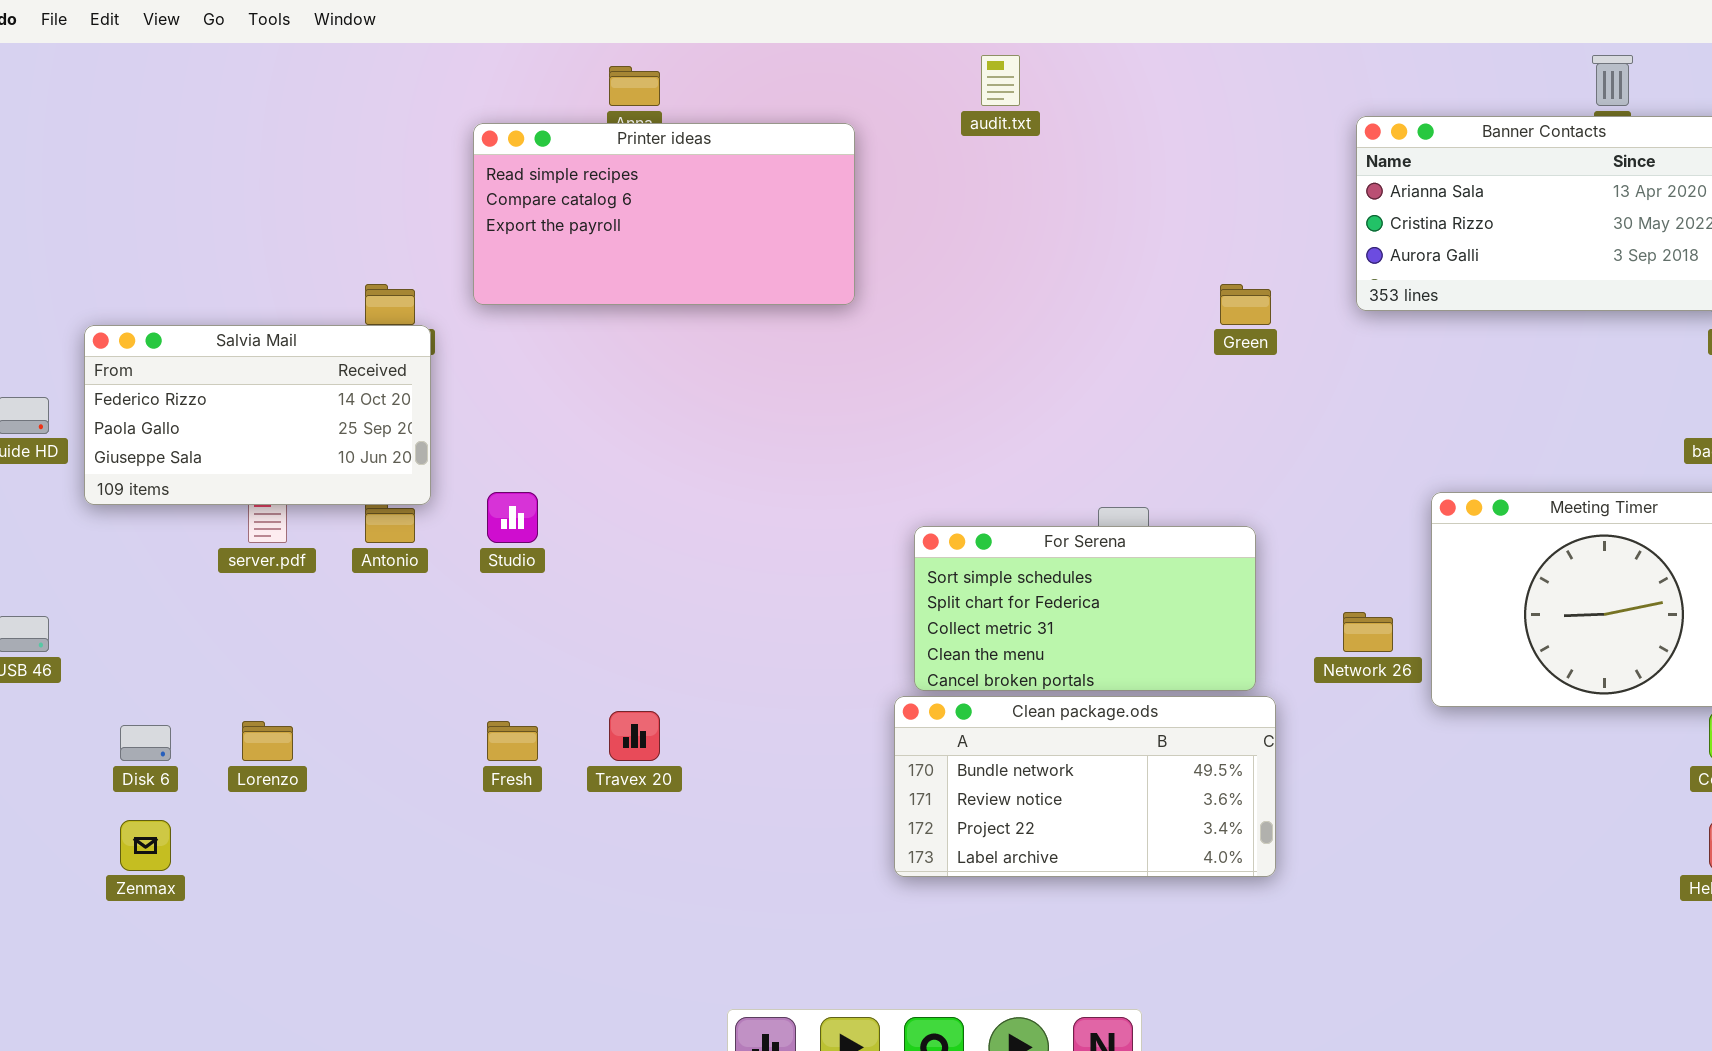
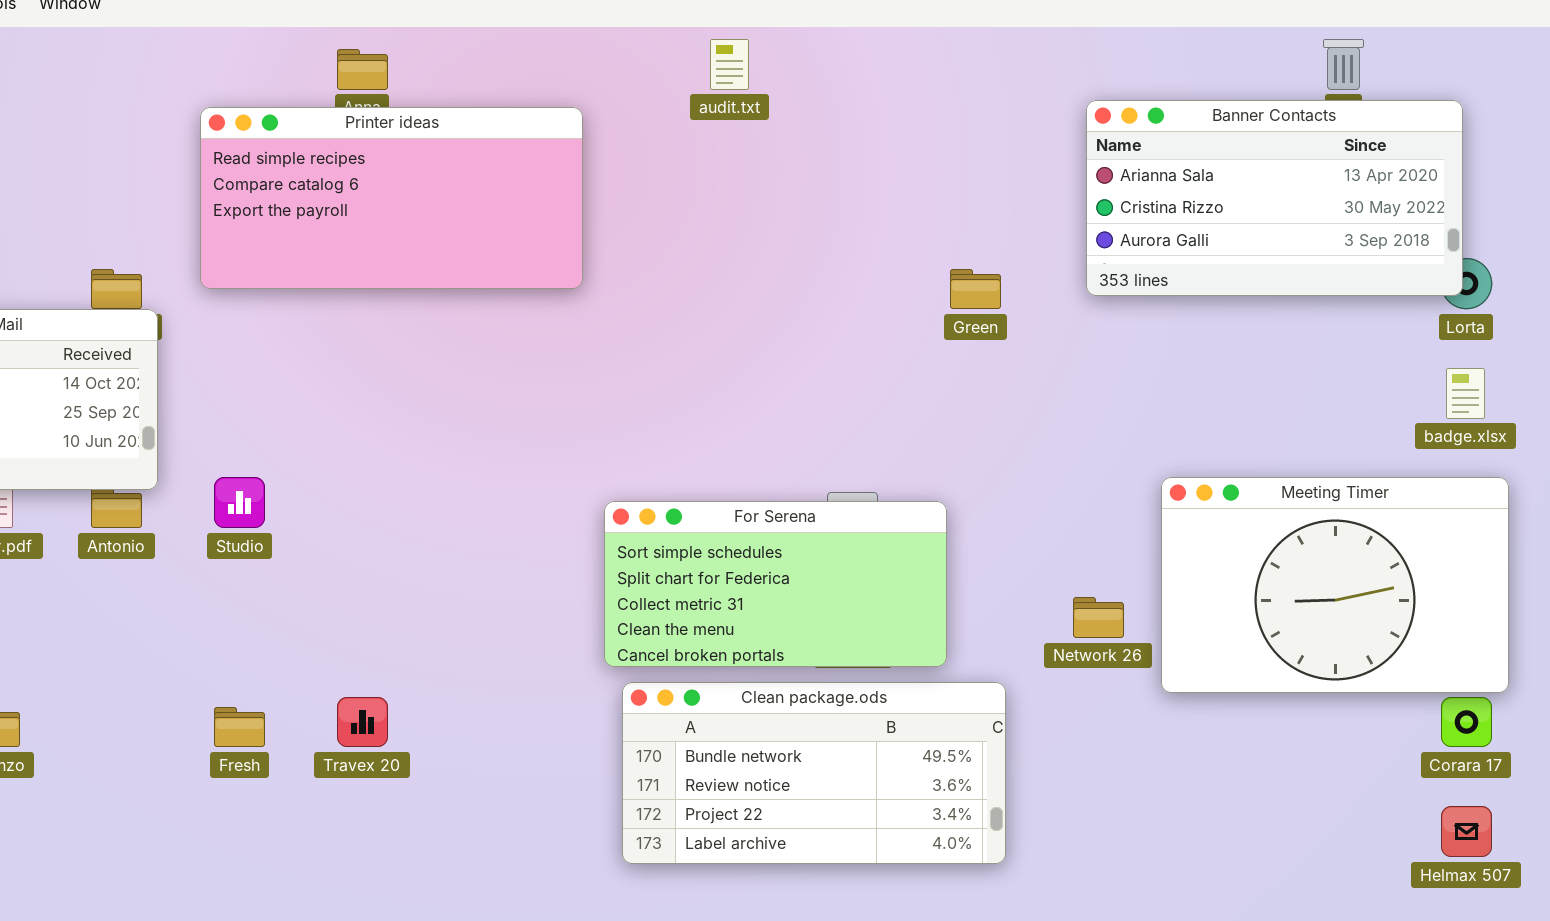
For Serena: [914,526,1256,691] -> [604,501,947,667], moved

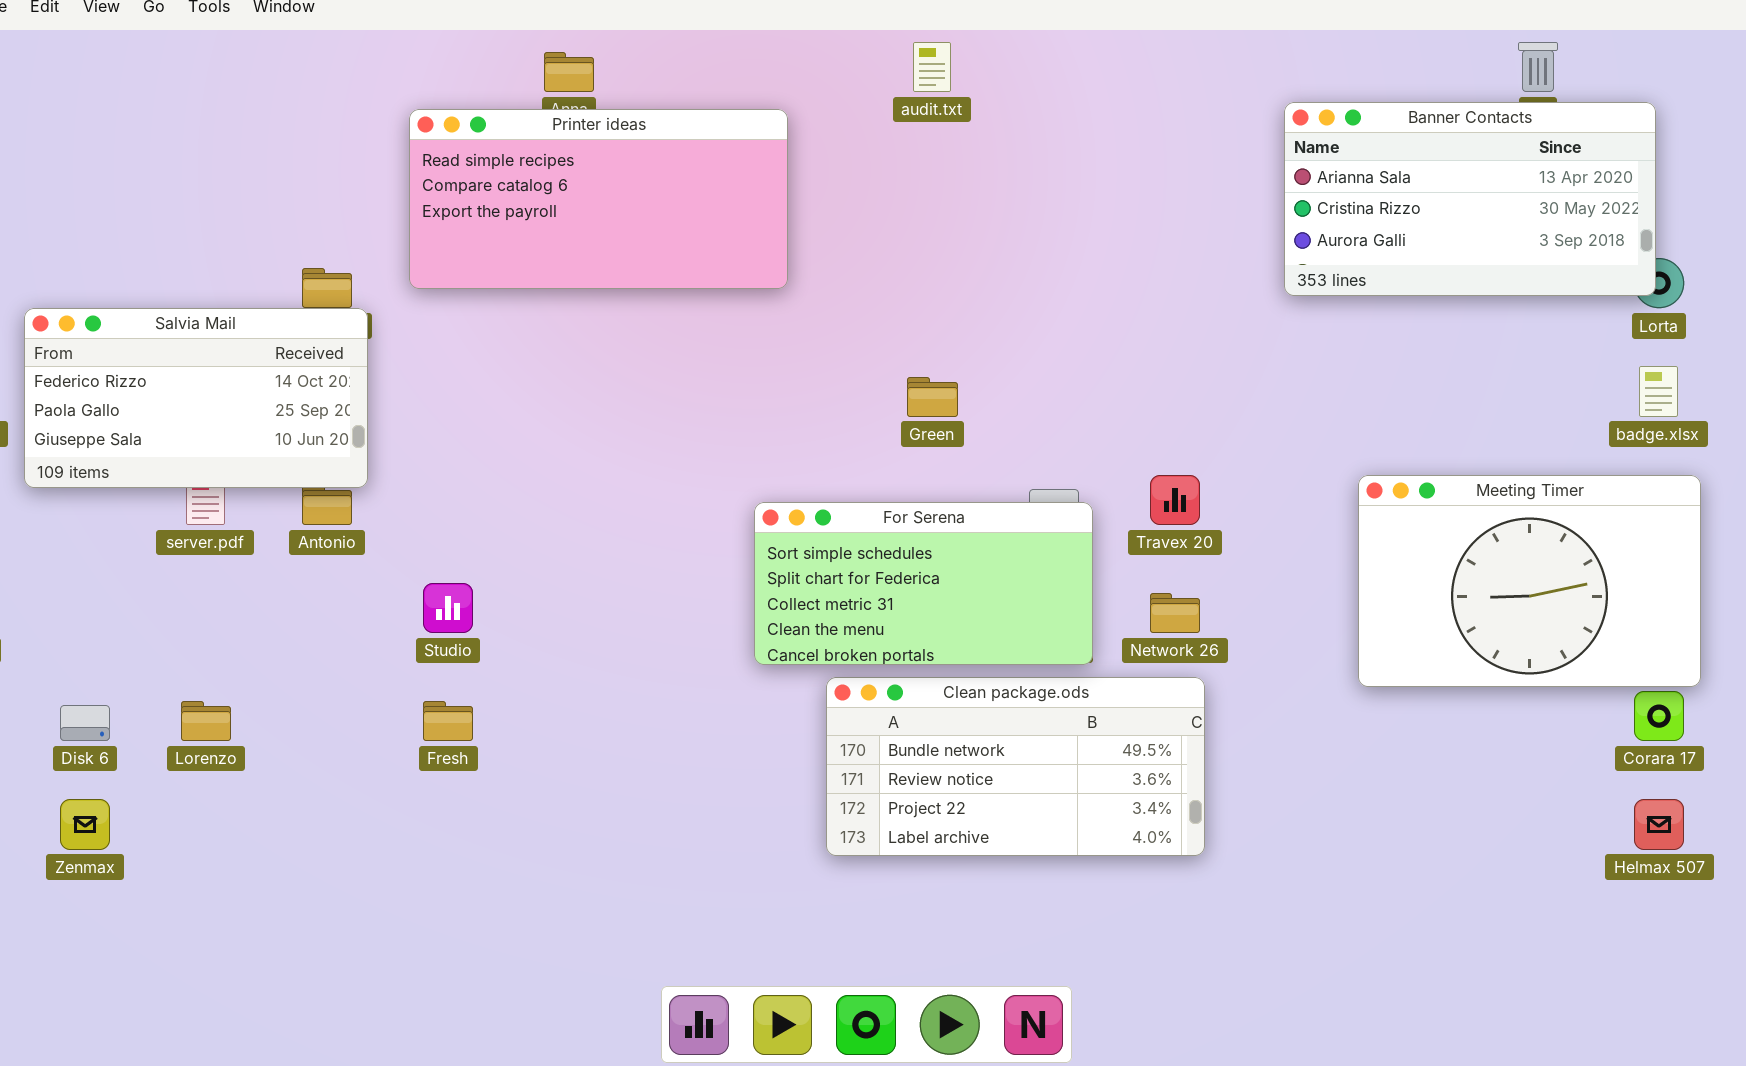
Green: [950,269,1001,309] -> [907,377,958,417], moved
Studio: [214,477,265,528] -> [423,583,473,633], moved
For Serena: [604,501,947,667] -> [754,502,1093,665], moved
Network 26: [1073,597,1124,638] -> [1150,593,1200,633], moved
Travex 20: [337,697,388,747] -> [1150,475,1200,525], moved

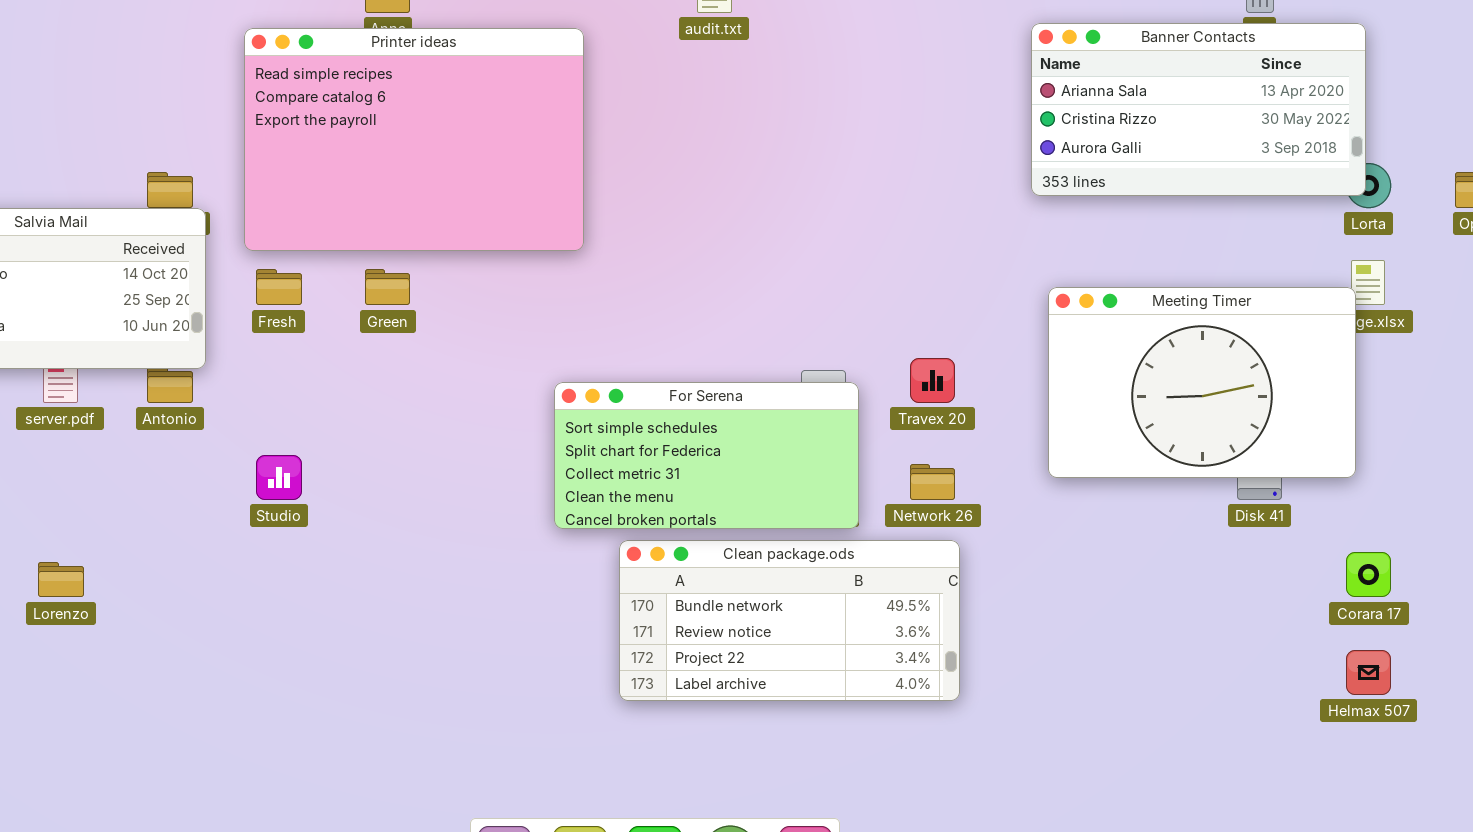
Printer ideas: [409,109,788,289] -> [244,28,584,251], resized
Green: [907,377,958,417] -> [365,269,410,305], moved
Meeting Timer: [1358,475,1701,687] -> [1048,287,1356,478], moved
Fresh: [423,701,473,741] -> [256,269,302,305], moved

